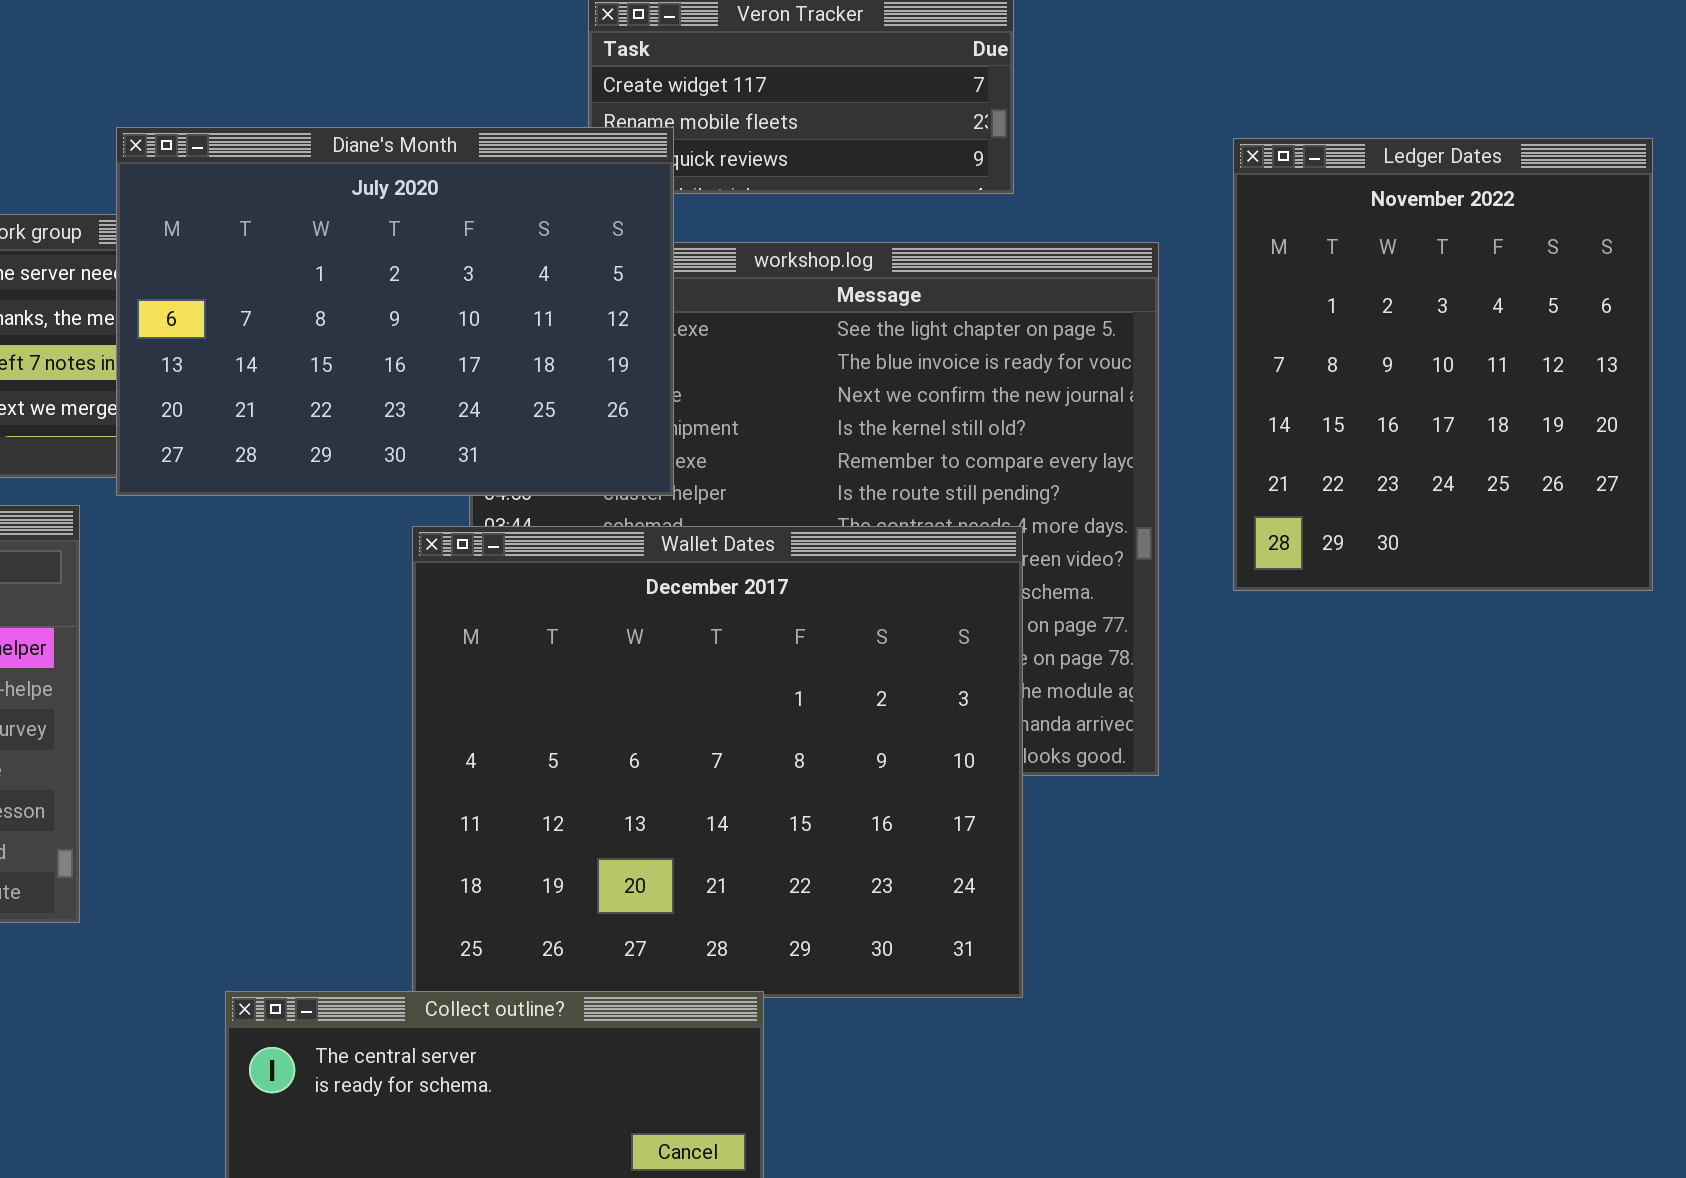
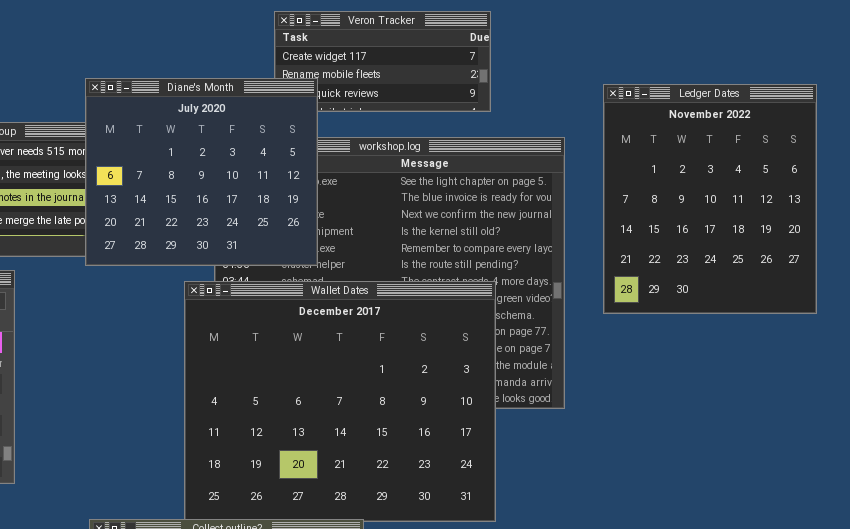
Diane's Month: [116,127,674,496] -> [85,78,318,266], resized

